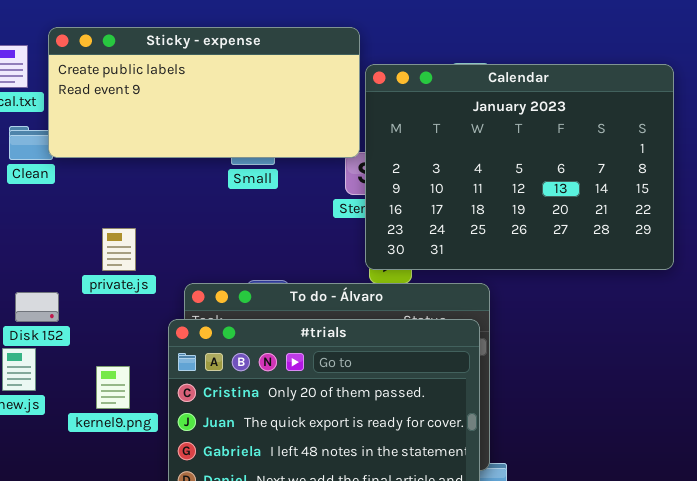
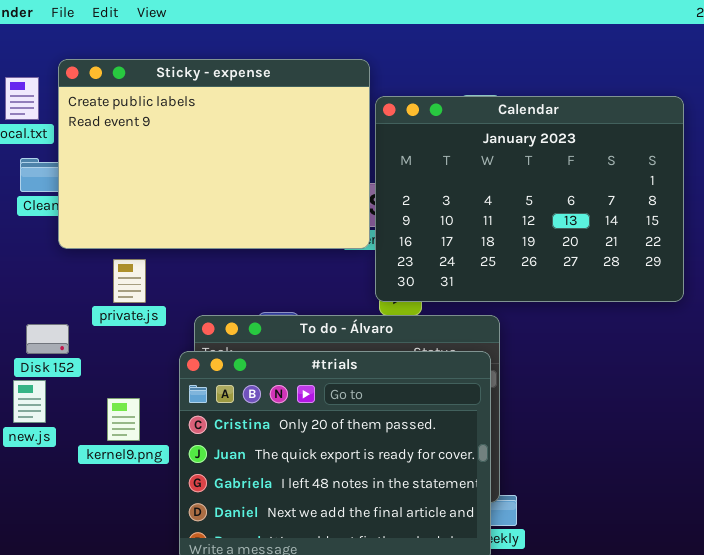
Sticky - expense: [48,27,360,158] -> [58,59,370,249], resized

